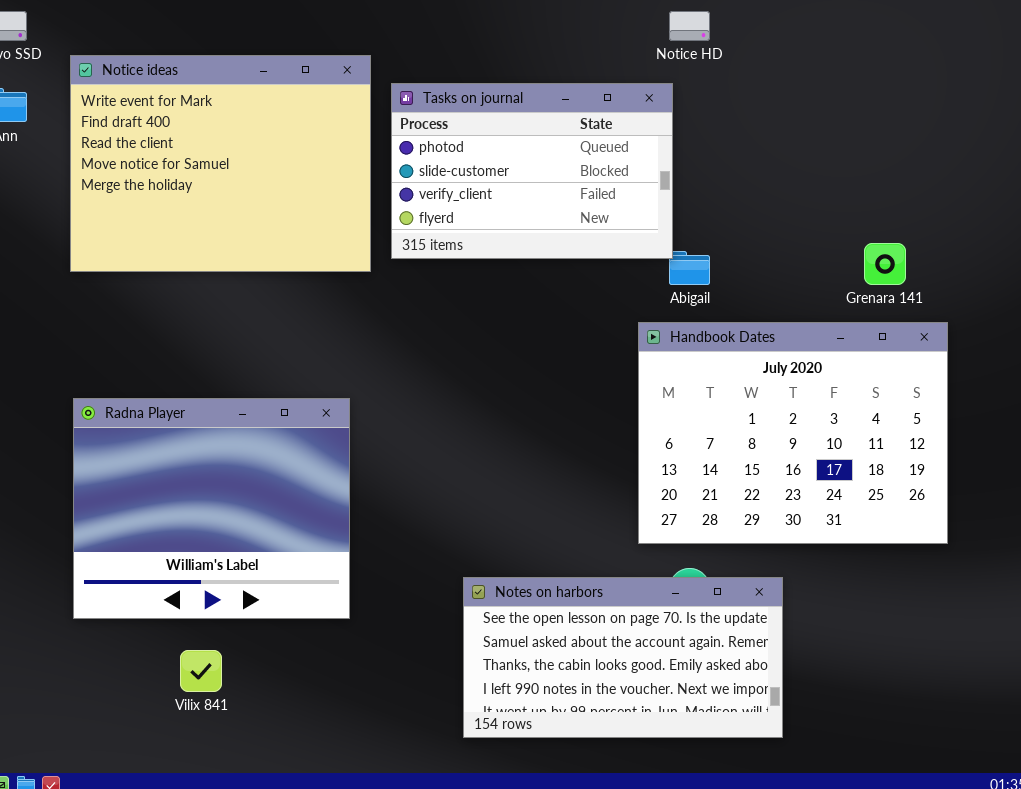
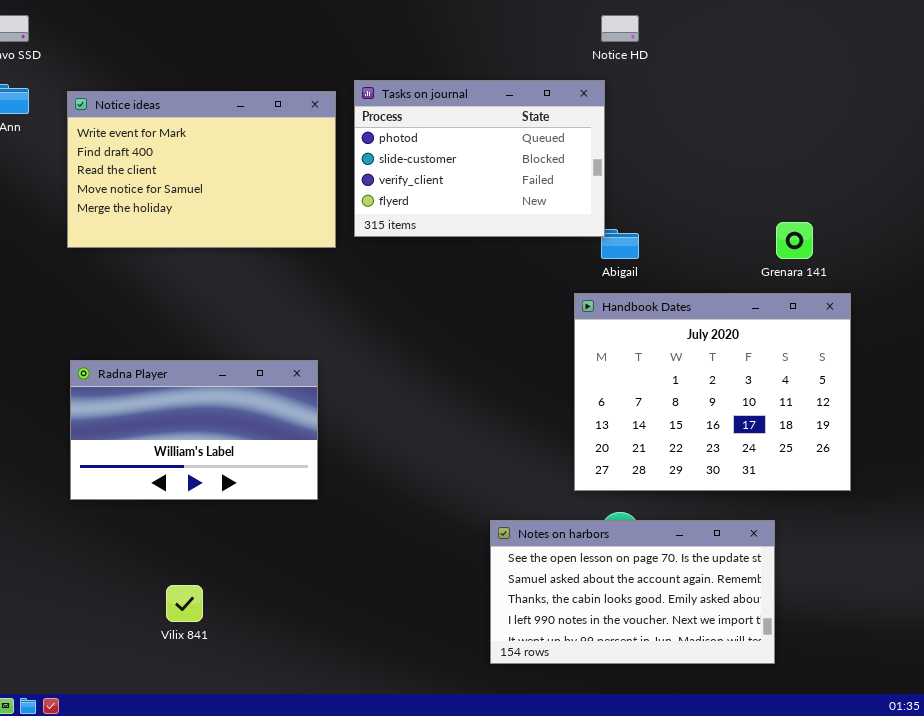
Notice ideas: [70,55,371,272] -> [67,91,336,248], resized
Radna Player: [73,398,350,619] -> [70,360,318,500], resized
Notes on harbors: [463,577,783,738] -> [490,520,775,664], moved

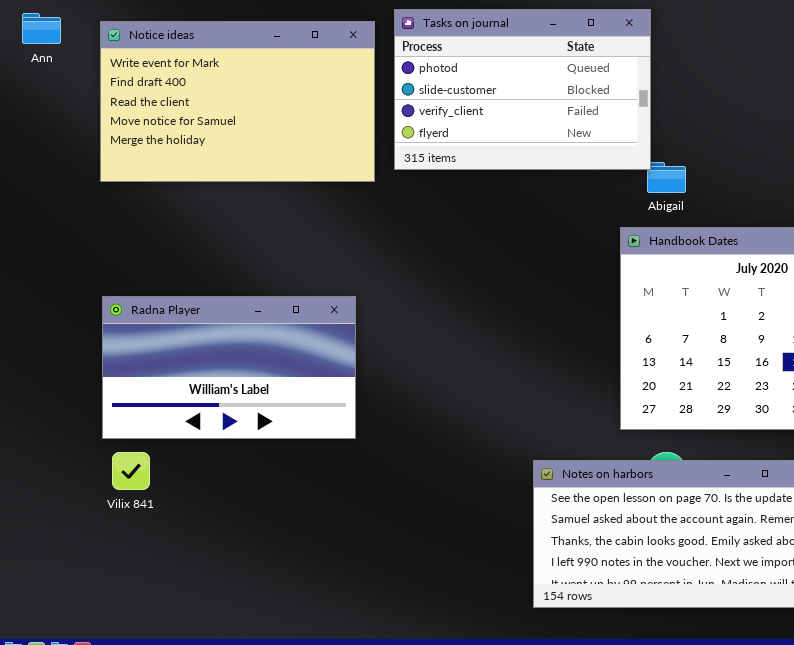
Vilix 841: [166,585,203,622] -> [112,452,150,490], moved

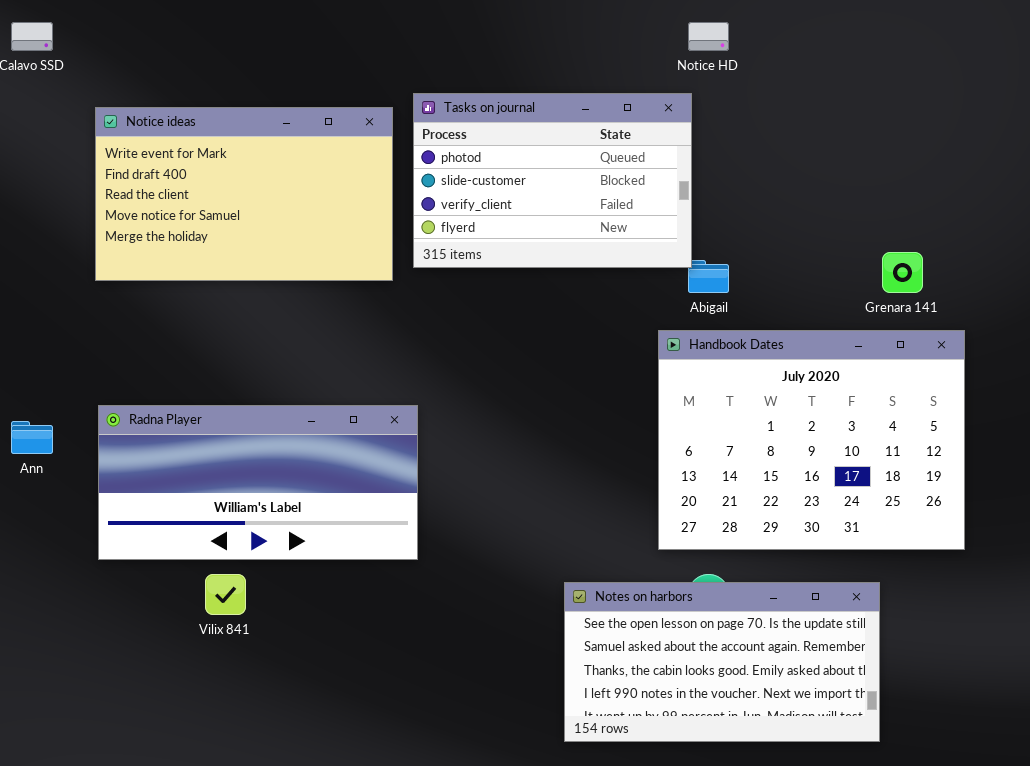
Ann: [22,13,61,44] -> [11,421,53,454], moved
Radna Player: [102,296,356,439] -> [98,405,418,560], resized
Vilix 841: [112,452,150,490] -> [205,574,246,615], moved

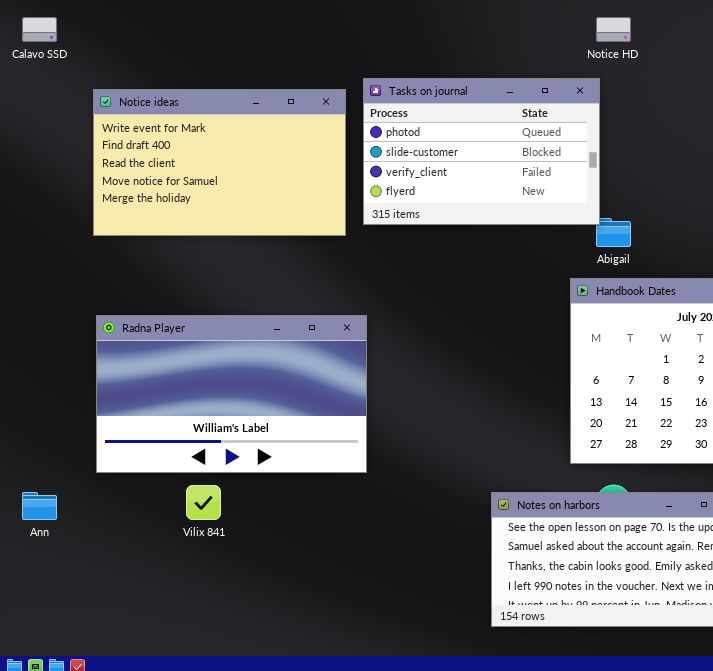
Radna Player: [98,405,418,560] -> [96,315,367,473], resized
Ann: [11,421,53,454] -> [22,492,57,520], moved

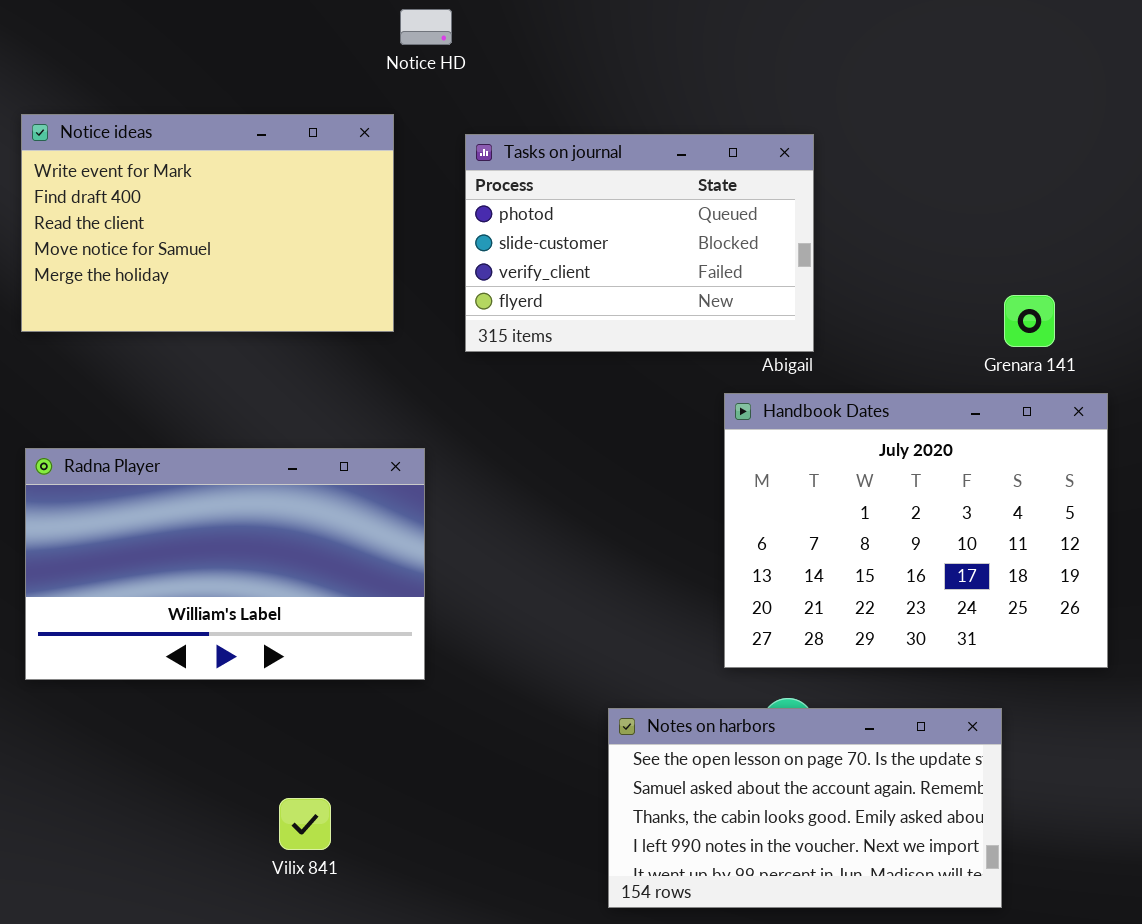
Notice HD: [596,17,631,42] -> [400,9,452,45], moved
Tasks on journal: [363,78,600,225] -> [465,134,814,352], moved
Vilix 841: [186,485,221,520] -> [279,798,331,850], moved

